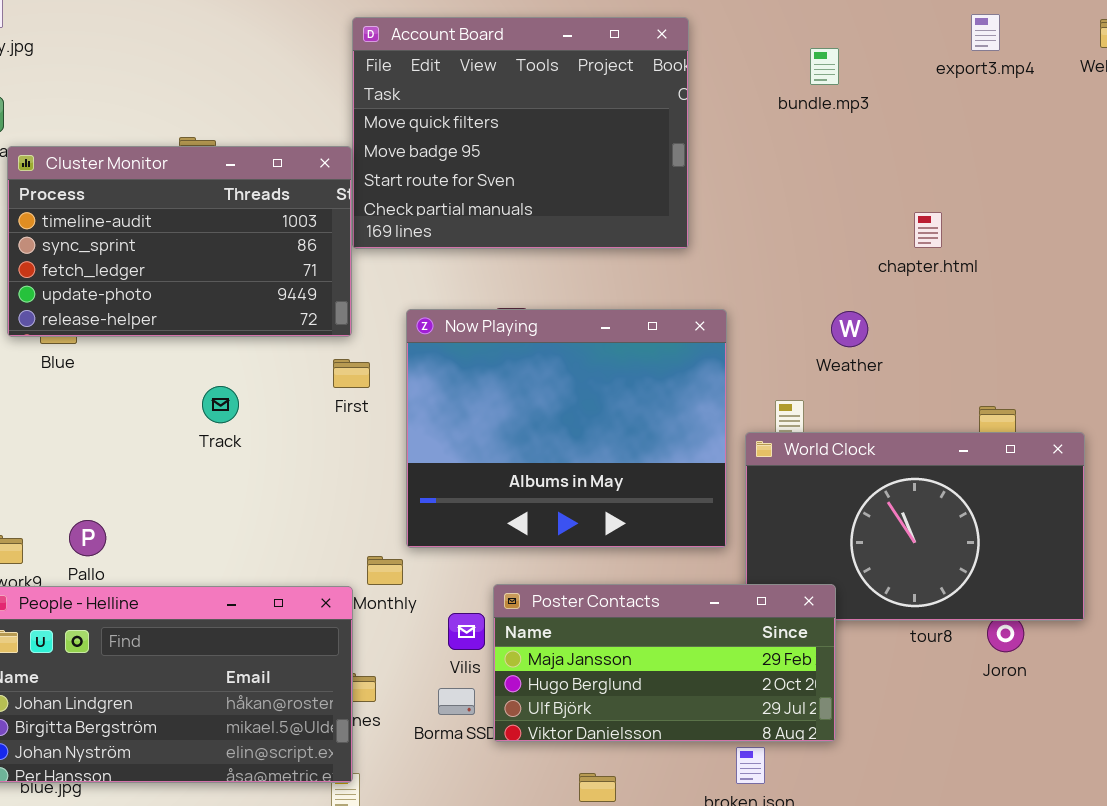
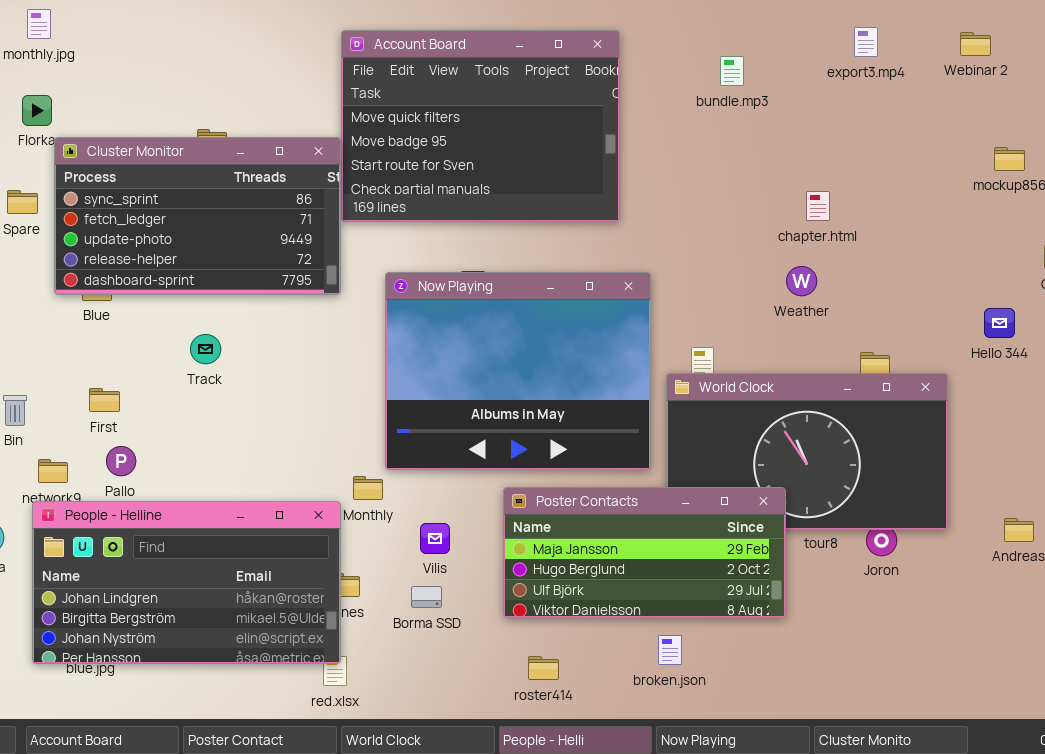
Cluster Monitor: [7,146,352,337] -> [54,137,341,295], scrolled down 1 row
Weather: [831,311,868,347] -> [786,266,817,296], moved
First: [333,359,370,388] -> [89,388,120,412], moved
Track: [202,386,239,423] -> [190,334,221,364], moved
Poster Contacts: [493,584,836,742] -> [503,487,786,618], moved

